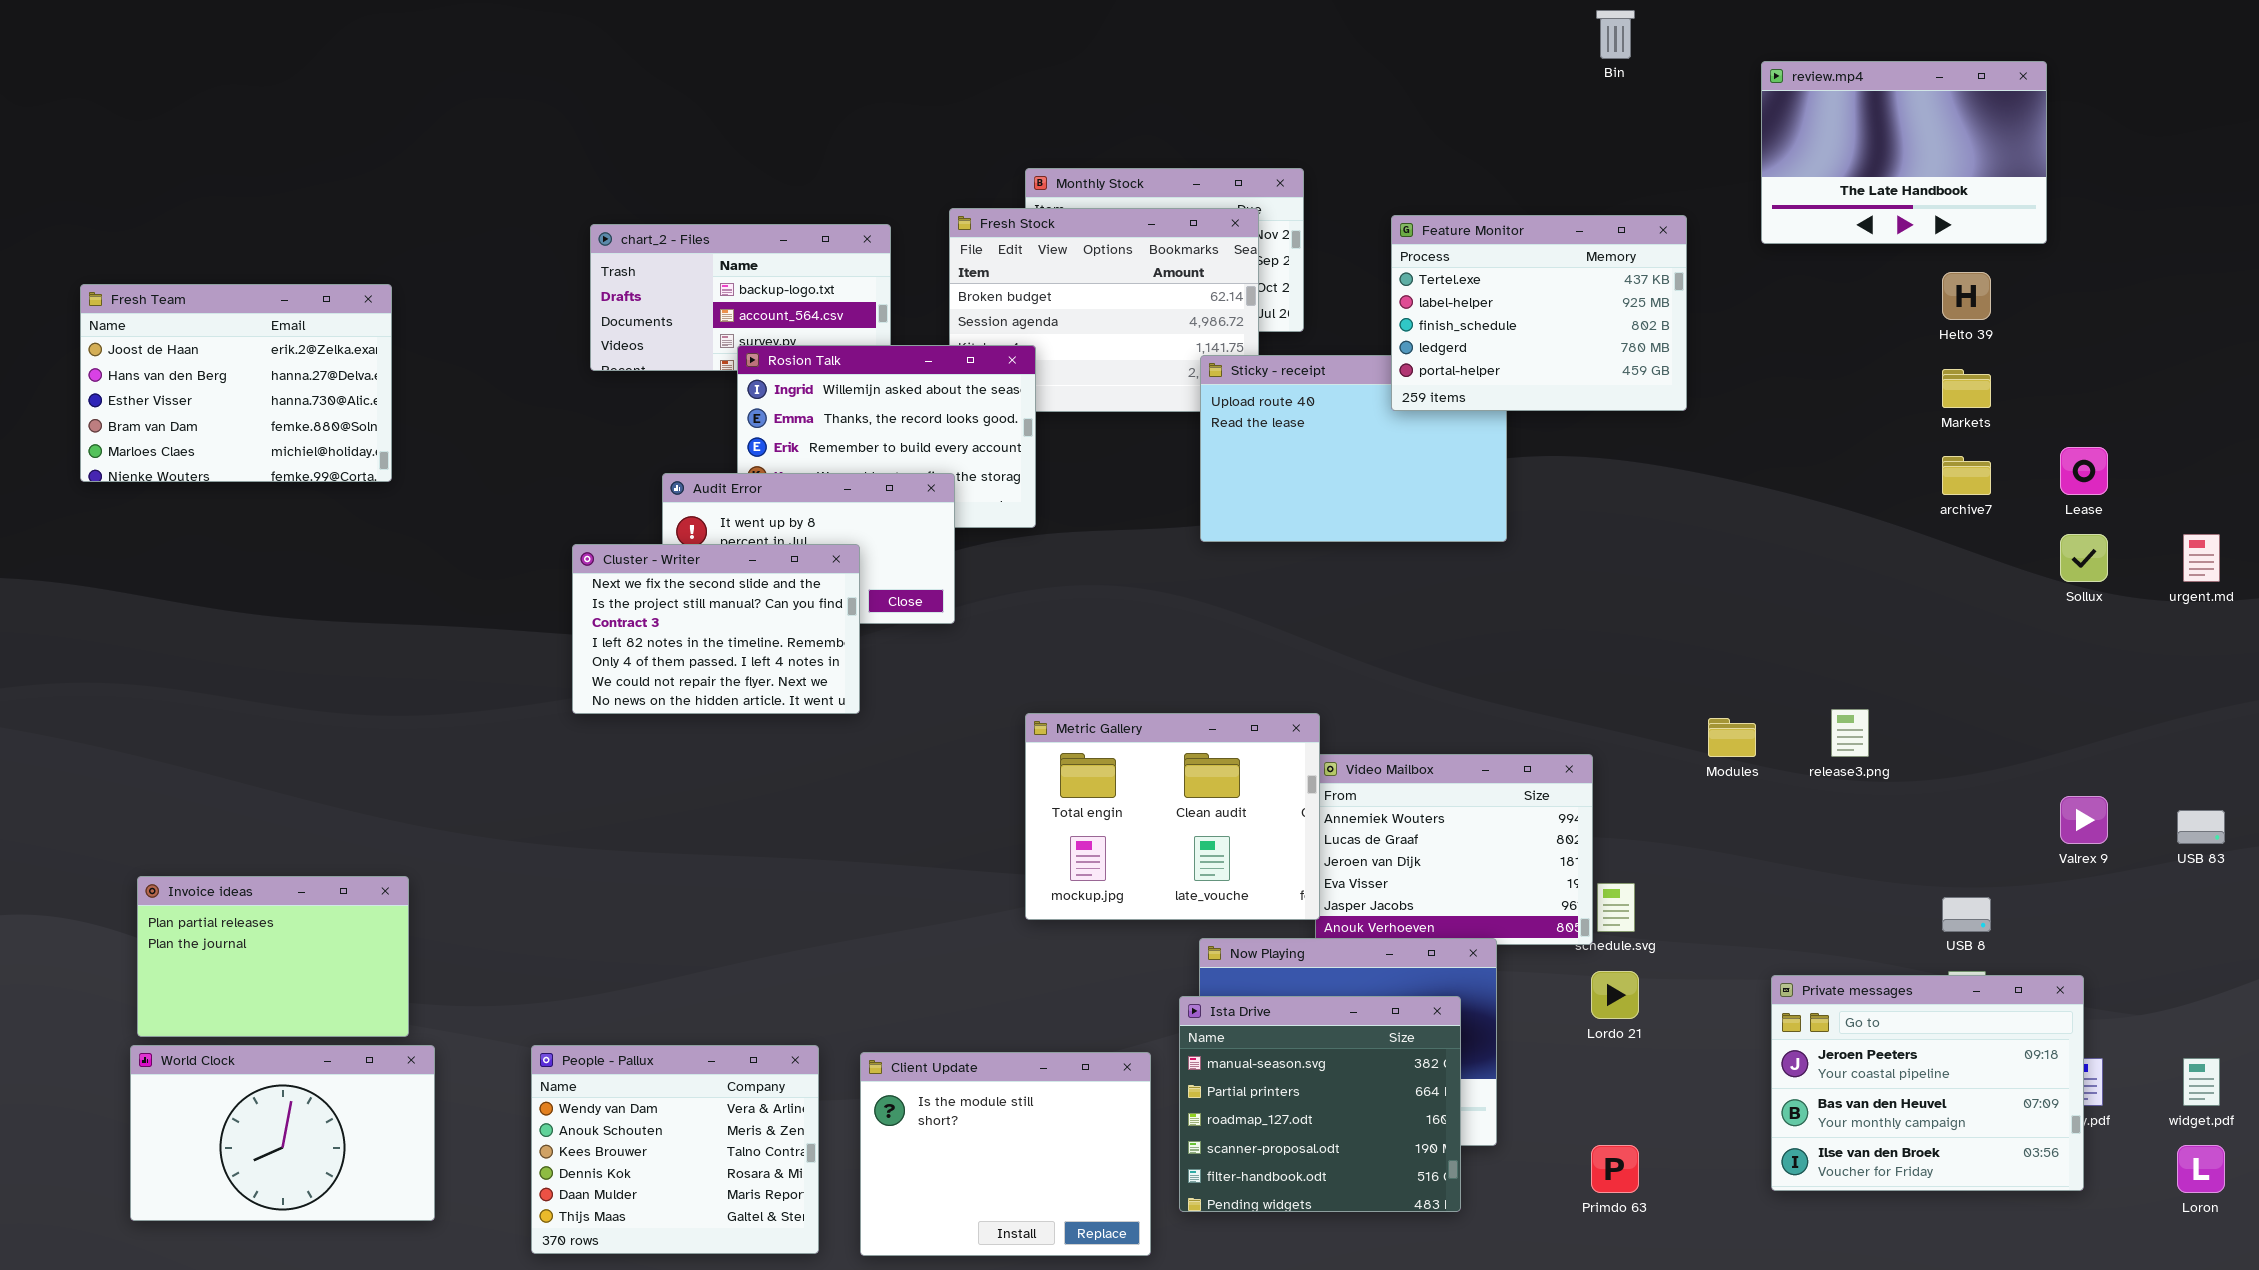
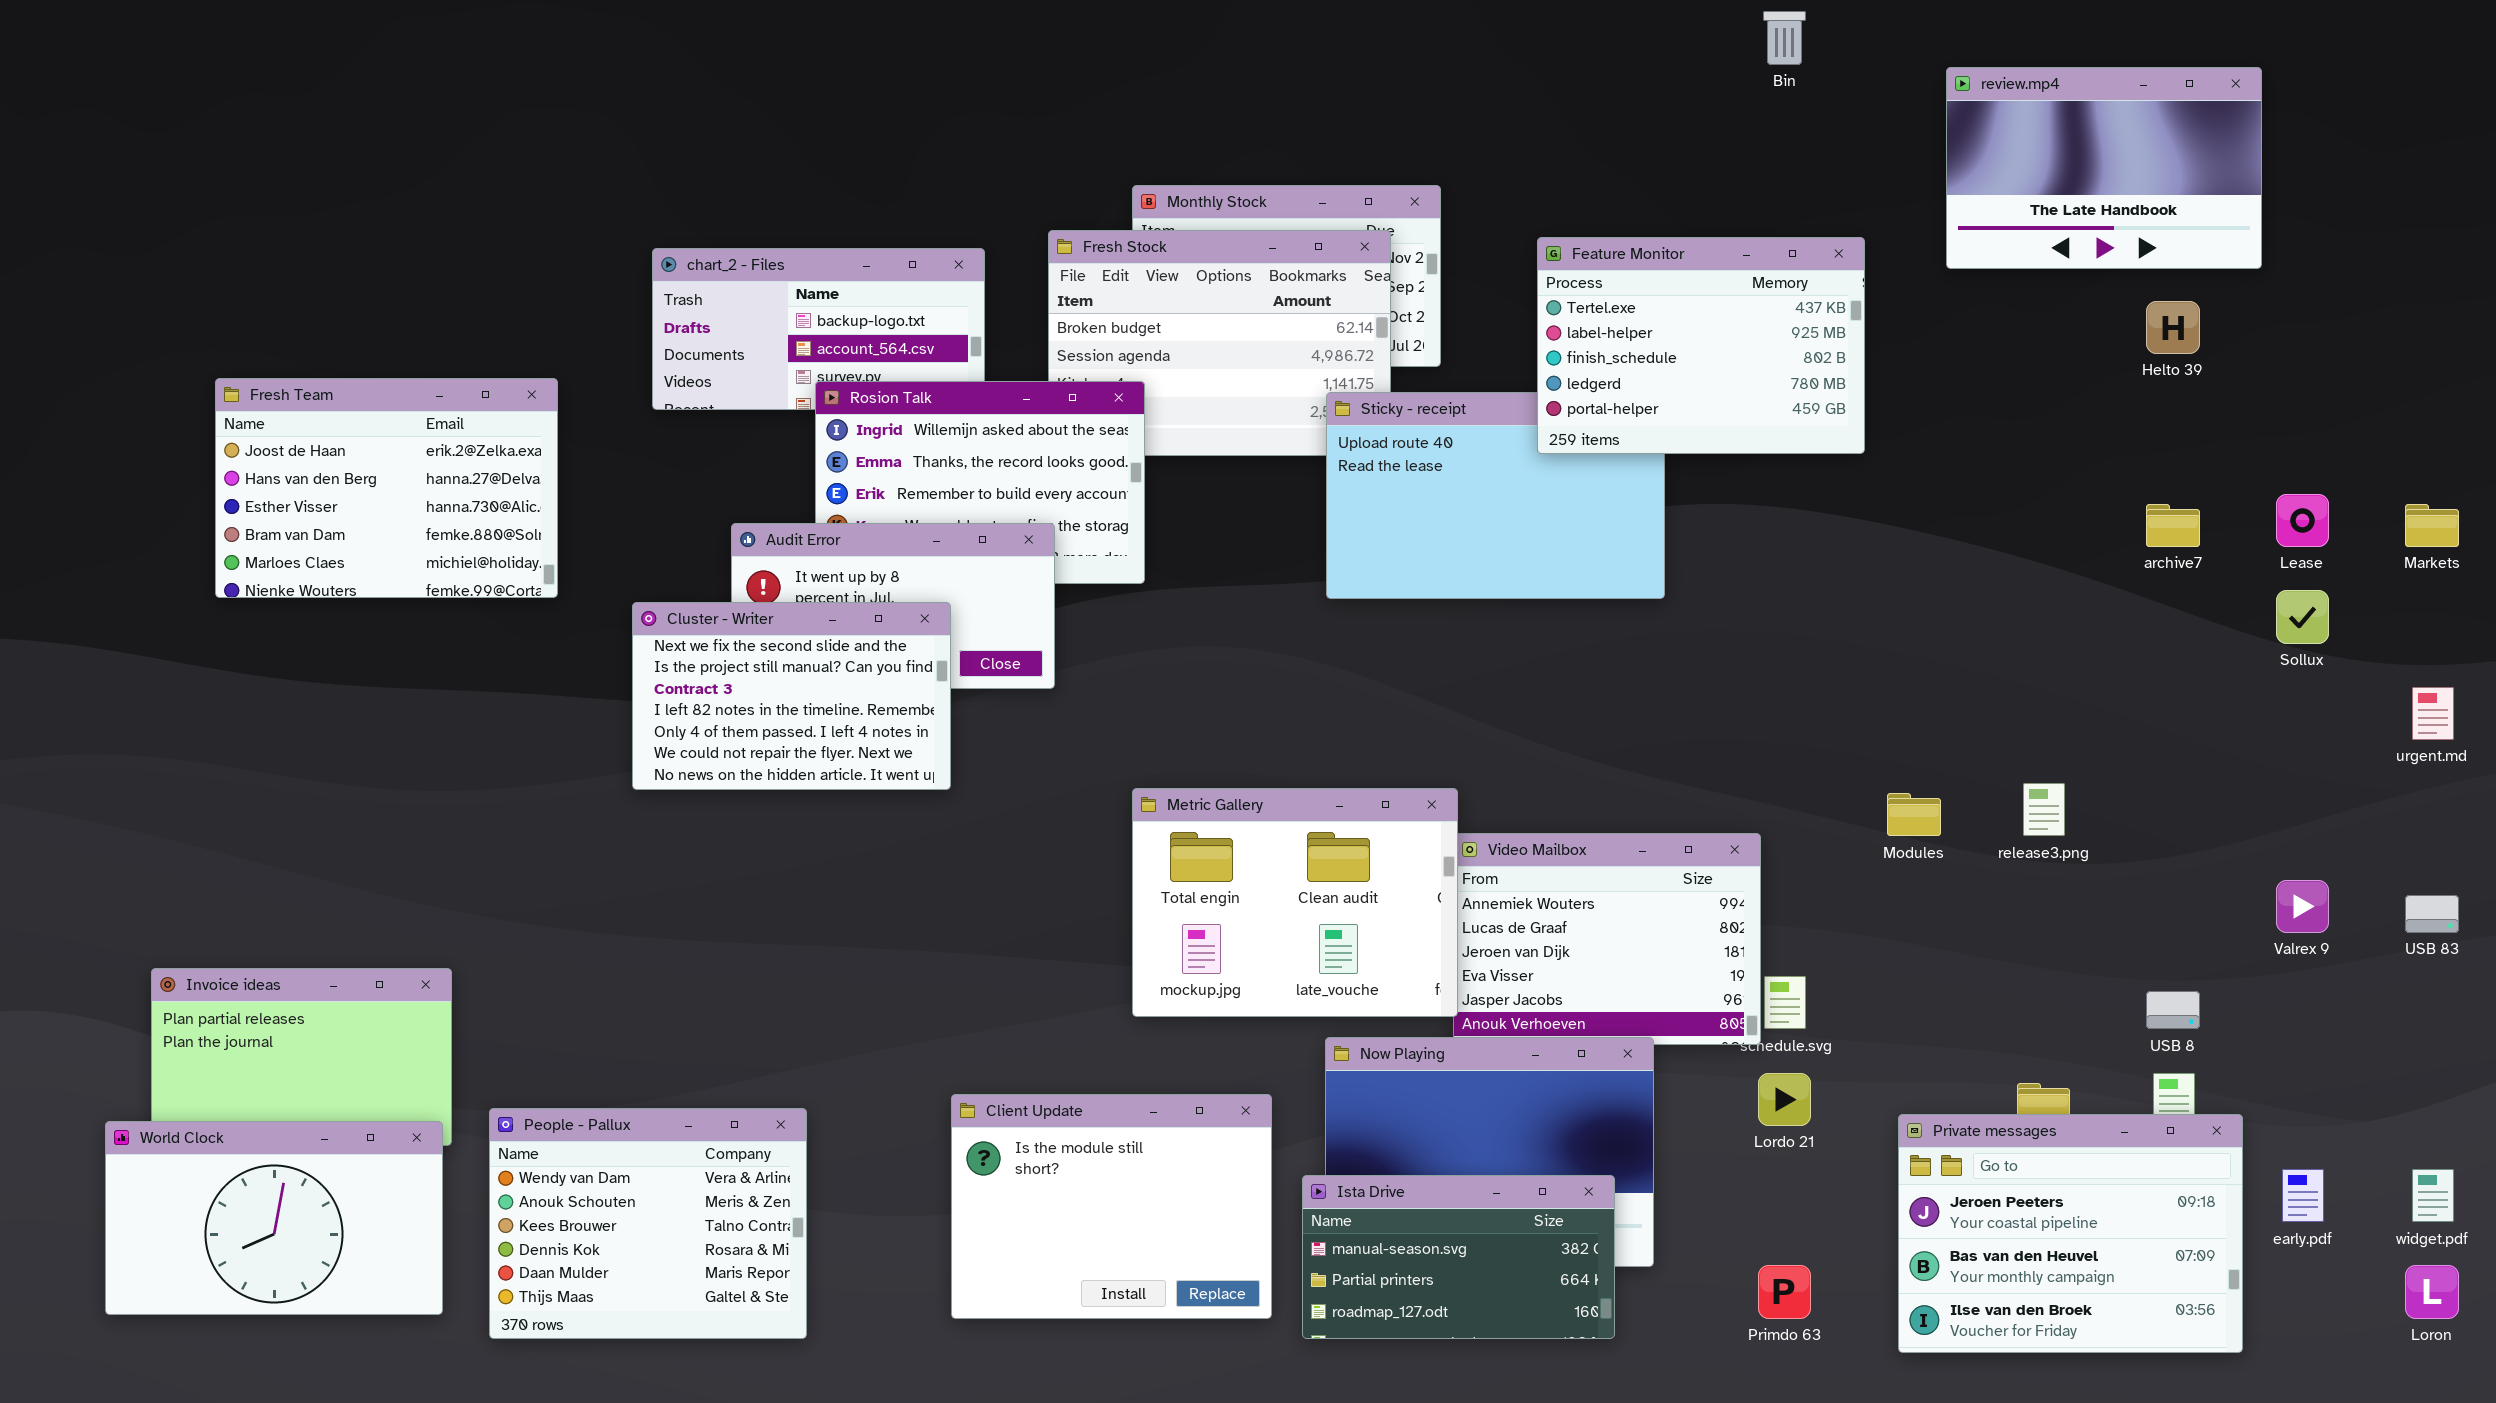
Fresh Team: [80,284,392,482] -> [215,378,558,598], moved
Markets: [1942,369,1991,408] -> [2405,504,2459,547], moved
urgent.md: [2183,534,2220,582] -> [2412,687,2454,740], moved
Private messages: [1771,975,2084,1191] -> [1898,1114,2243,1353], moved
Ista Drive: [1179,996,1461,1212] -> [1302,1175,1615,1339], resized
World Clock: [130,1045,435,1221] -> [105,1121,443,1315], moved
People - Pallux: [531,1045,819,1254] -> [489,1108,807,1339], moved
Client Update: [860,1052,1151,1256] -> [951,1094,1272,1319], moved

